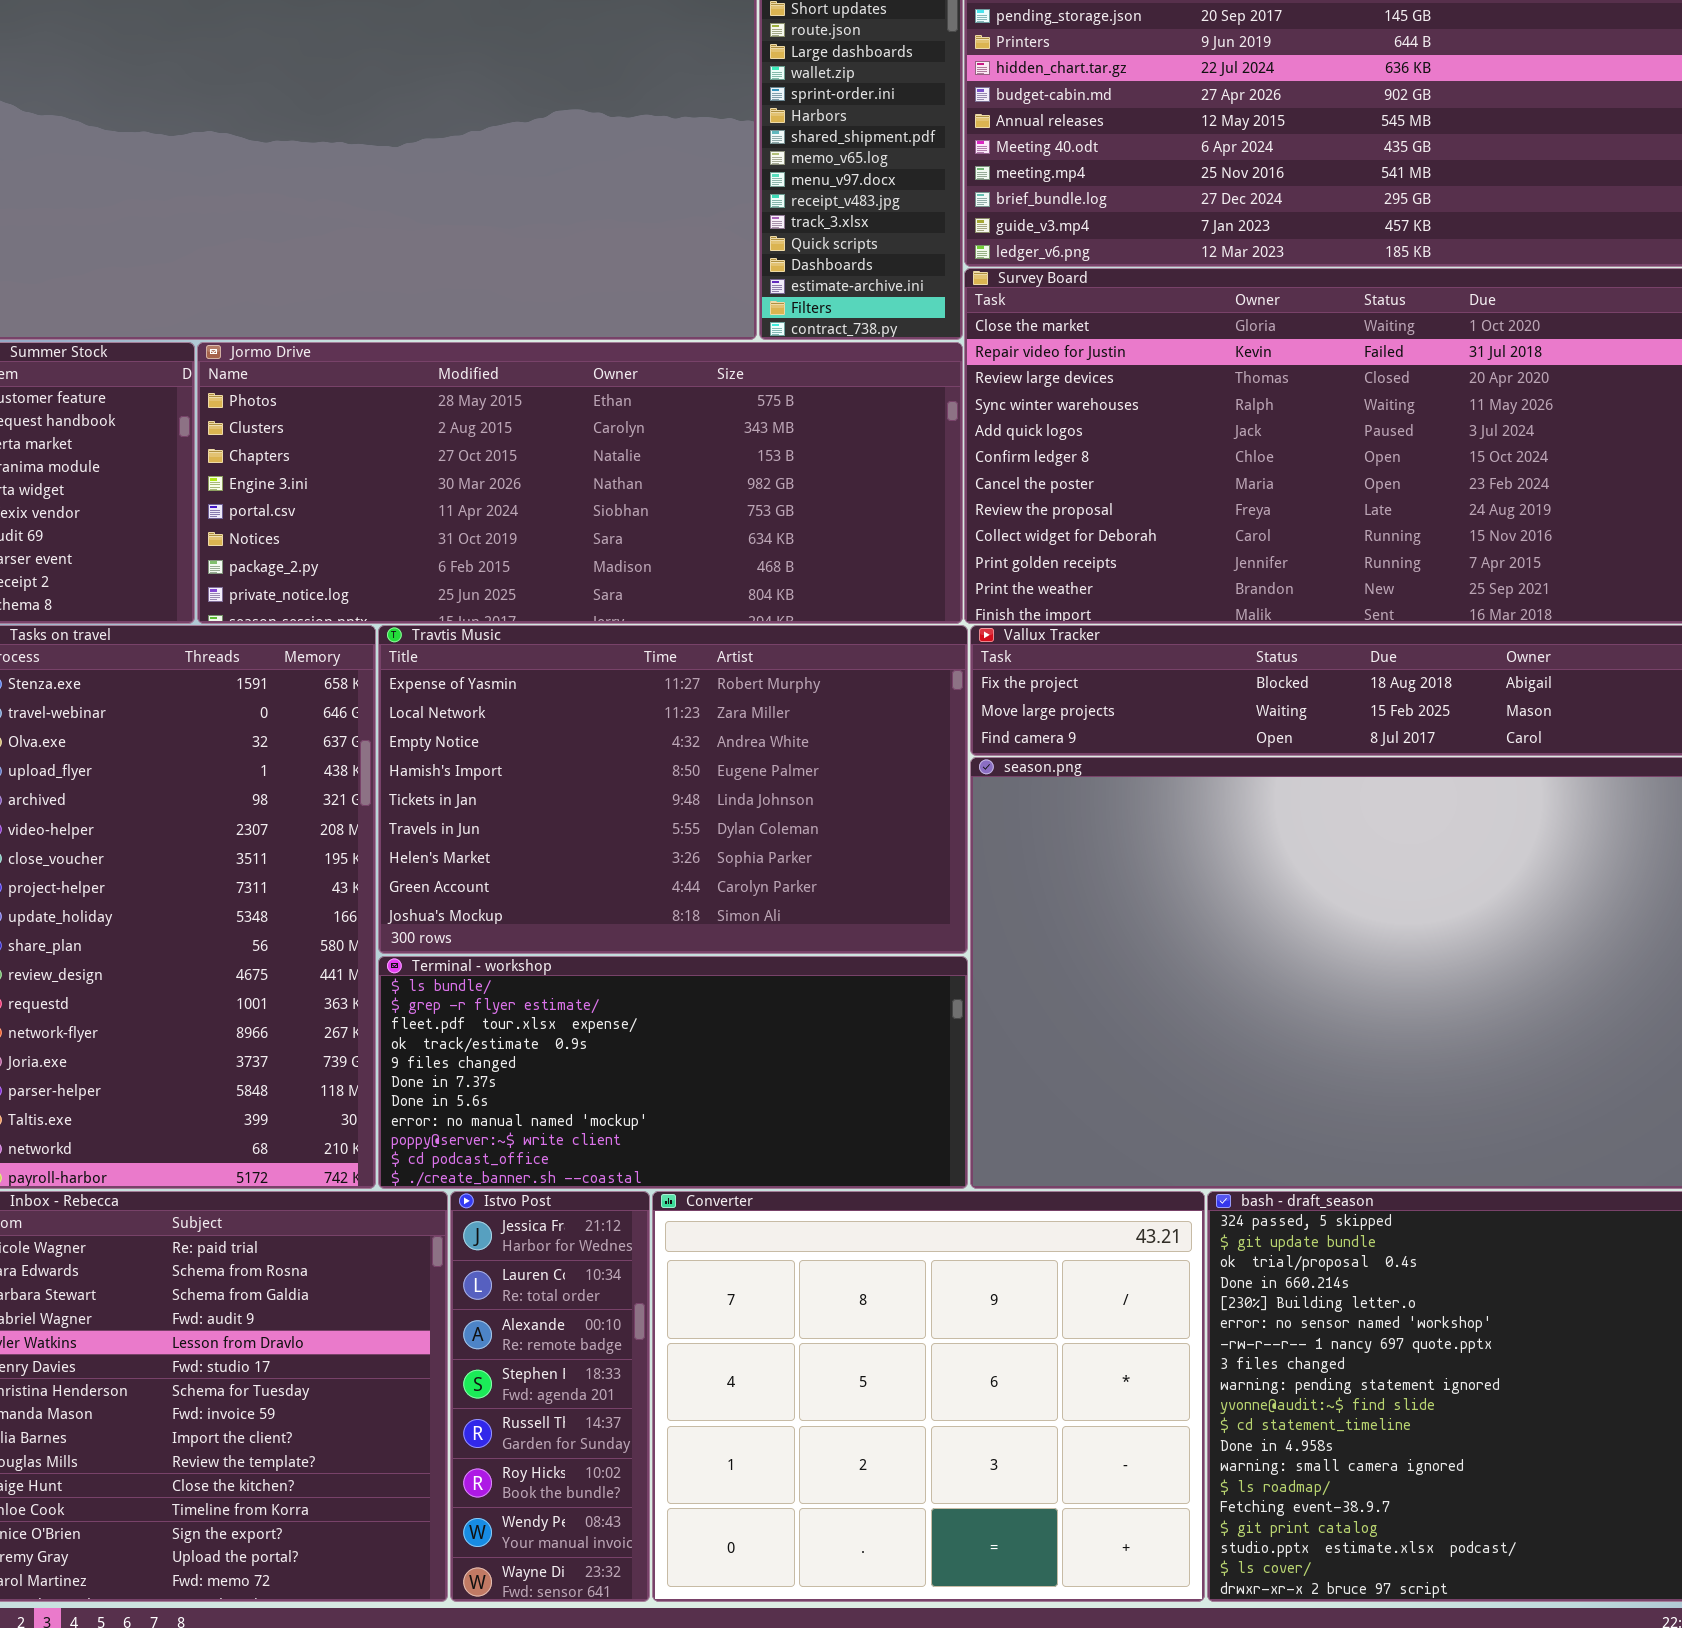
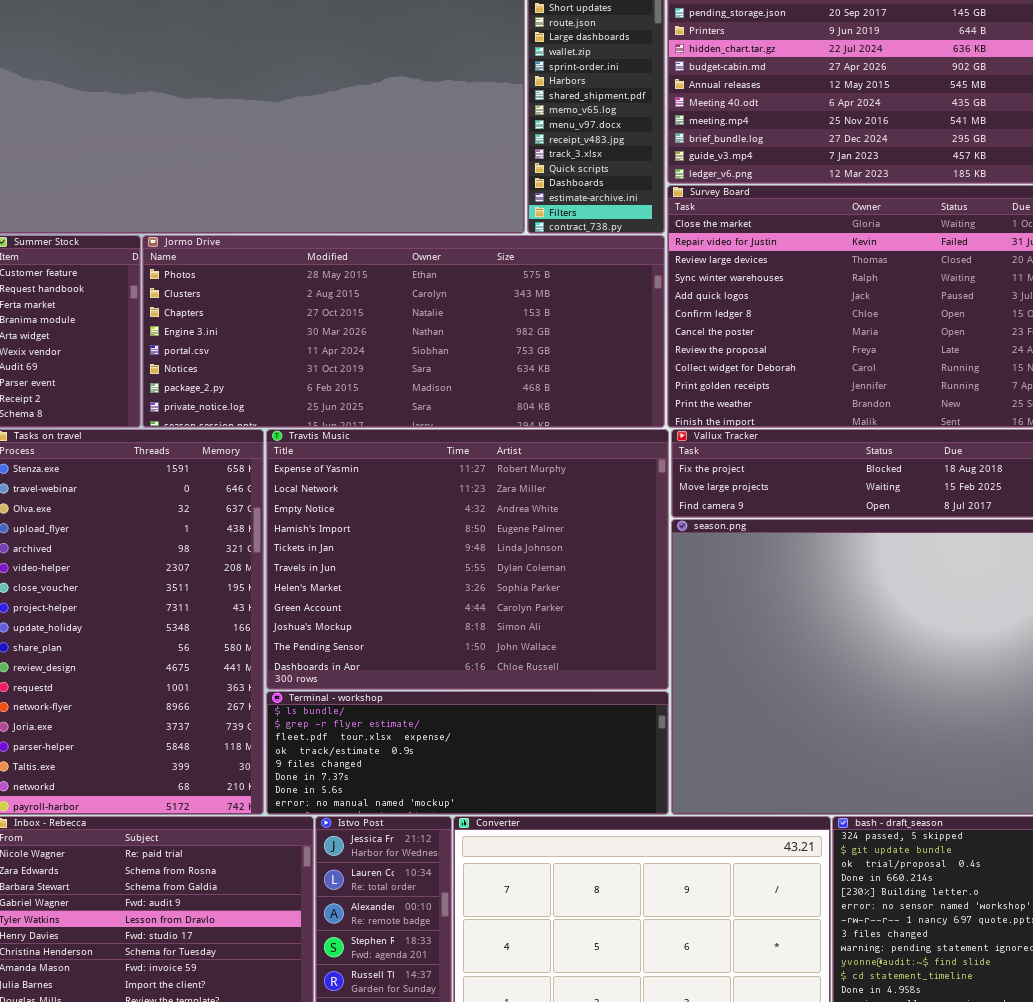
Travtis Music: [378,625,968,954] -> [266,429,669,690], resized
Terminal - workshop: [378,956,968,1189] -> [266,691,669,815], resized

